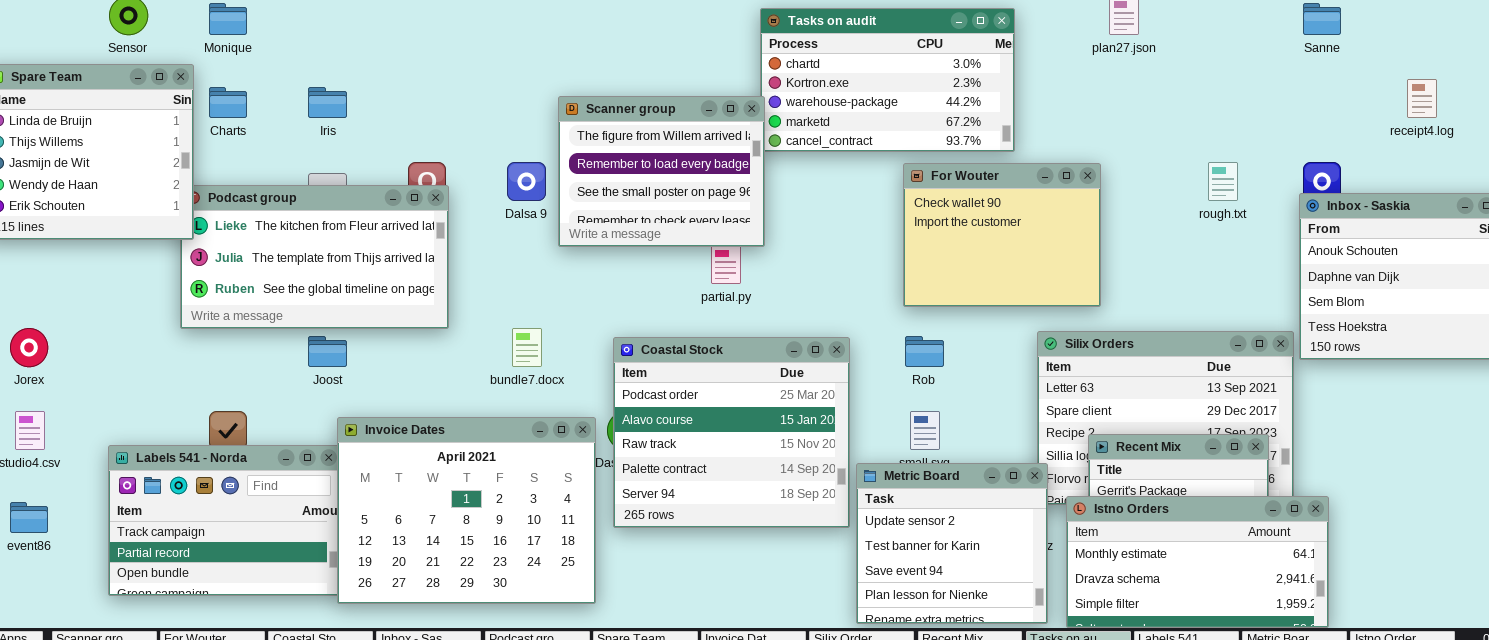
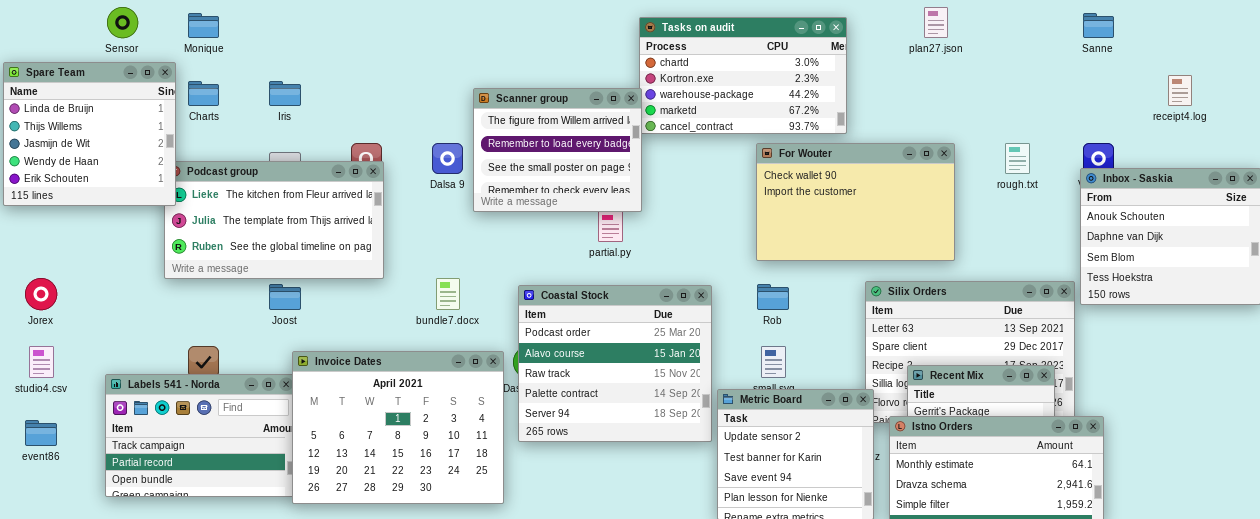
For Wouter: [903,163,1101,307] -> [756,143,955,261], resized

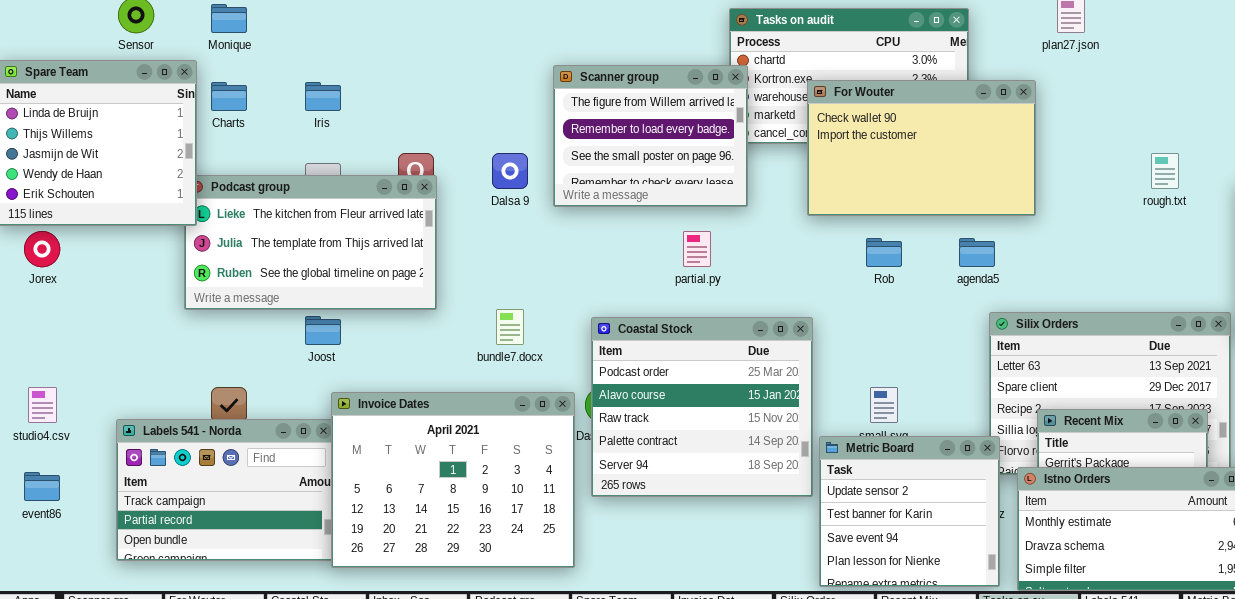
Scanner group: [473,88,642,212] -> [553,65,748,207], moved
For Wouter: [756,143,955,261] -> [807,80,1036,216], moved
Jorex: [25,278,57,310] -> [24,231,60,267], moved
Rob: [757,284,789,310] -> [866,238,902,267], moved

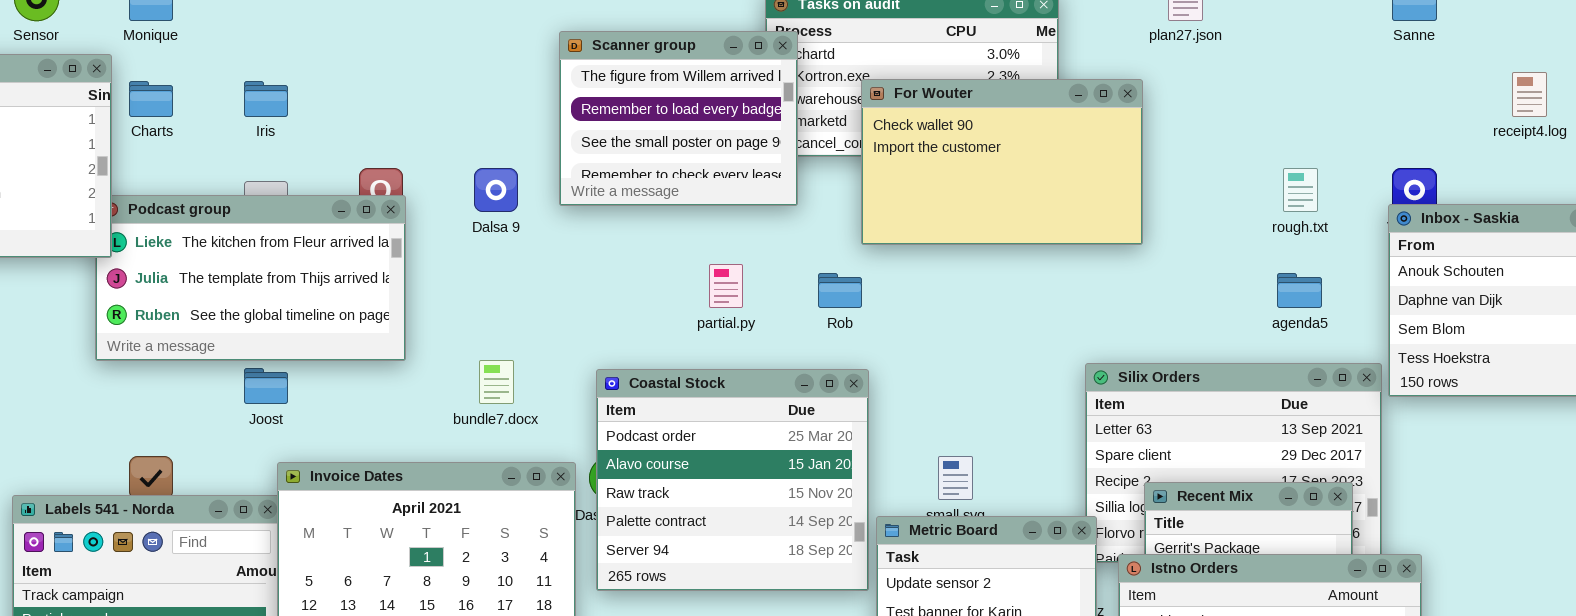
Scanner group: [553,65,748,207] -> [559,31,798,206], moved
Rob: [866,238,902,267] -> [818,273,862,308], moved
agenda5: [959,238,995,267] -> [1277,273,1322,308], moved

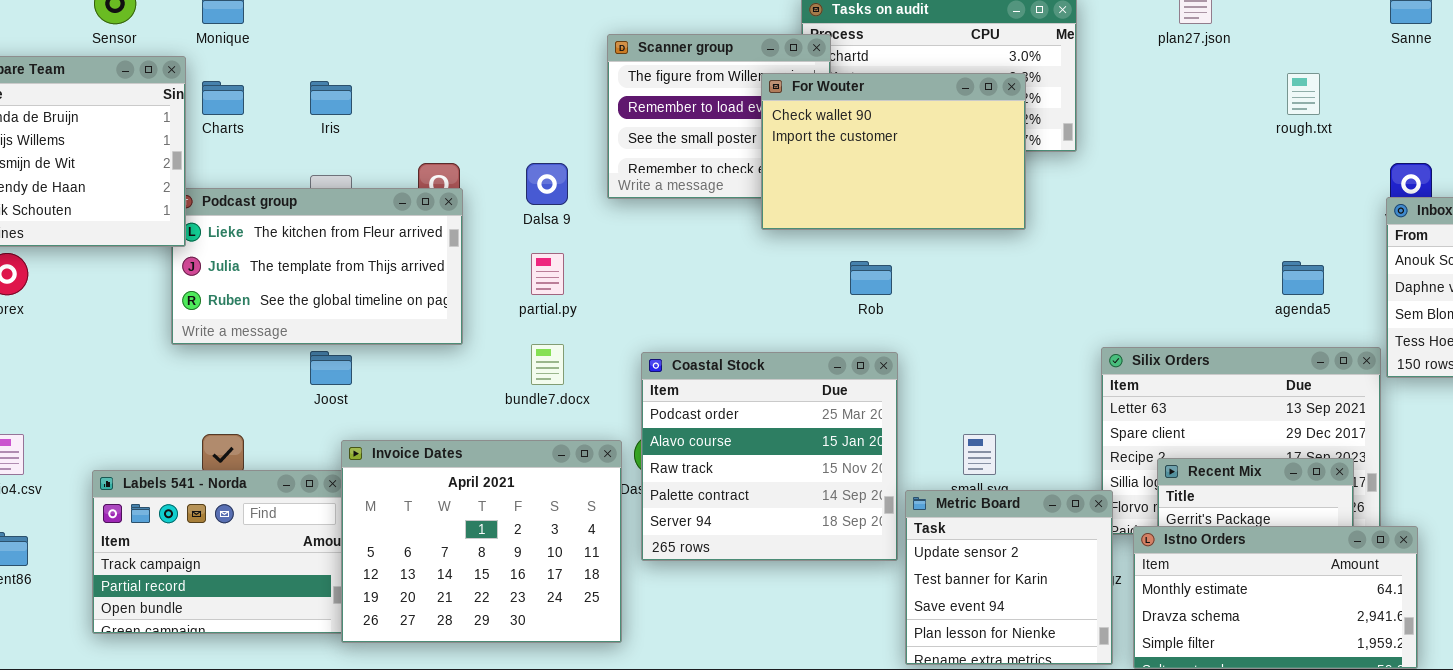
For Wouter: [861,79,1143,245] -> [761,73,1026,230], moved
rough.txt: [1283,168,1318,212] -> [1287,73,1320,115], moved
partial.py: [709,264,743,308] -> [531,253,564,295], moved

